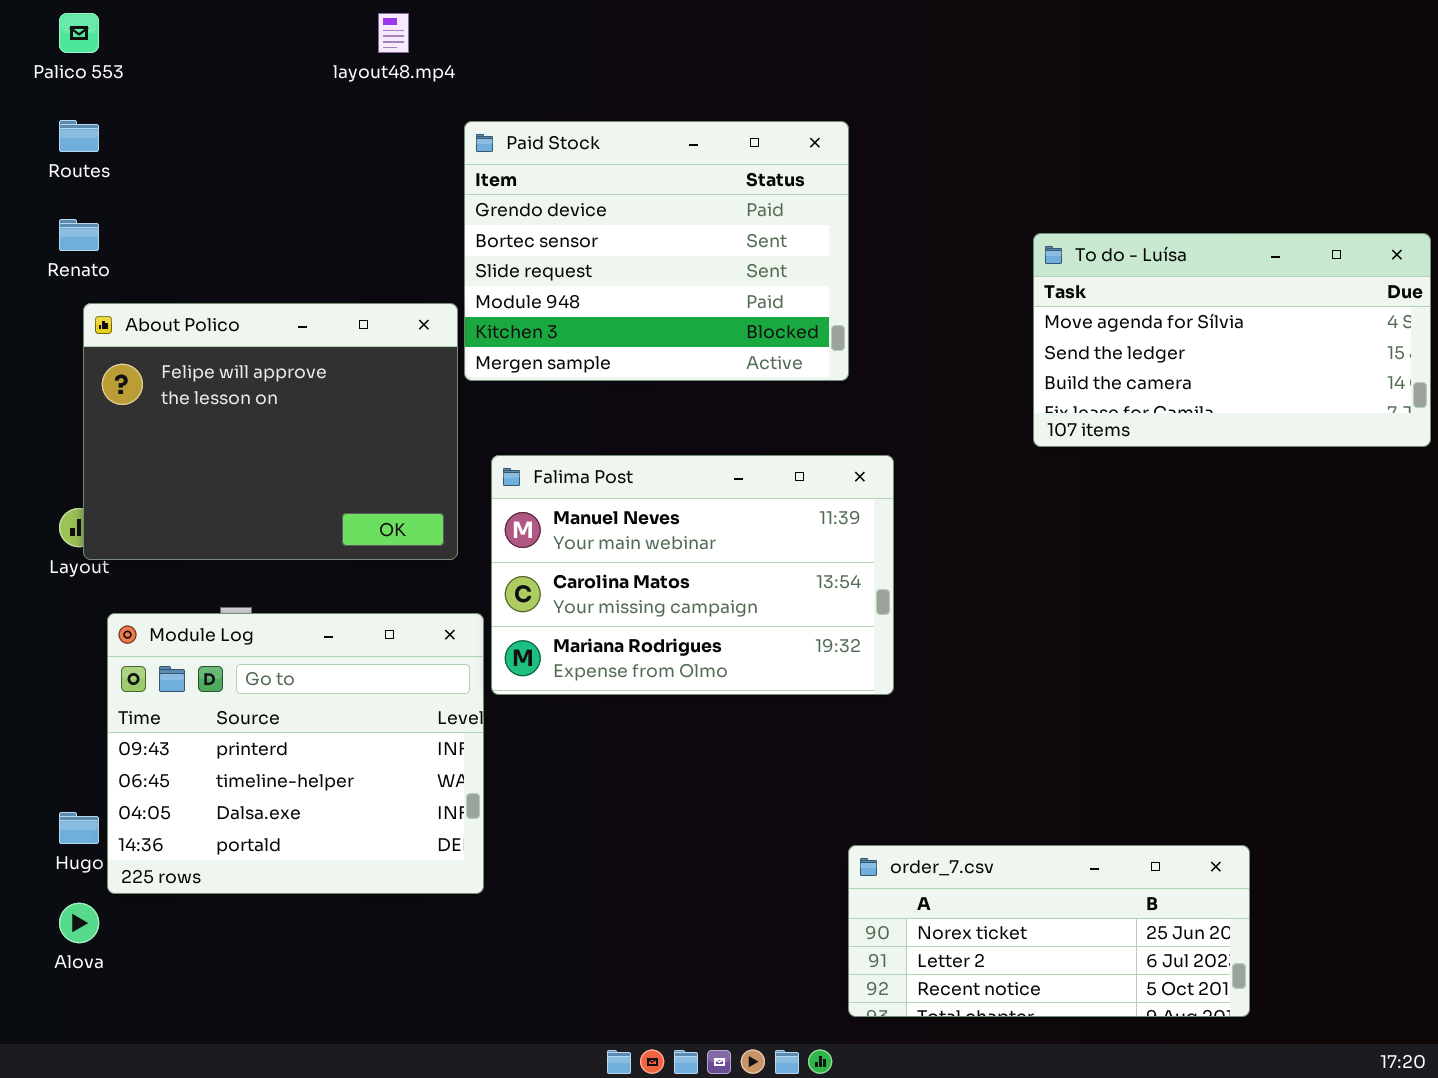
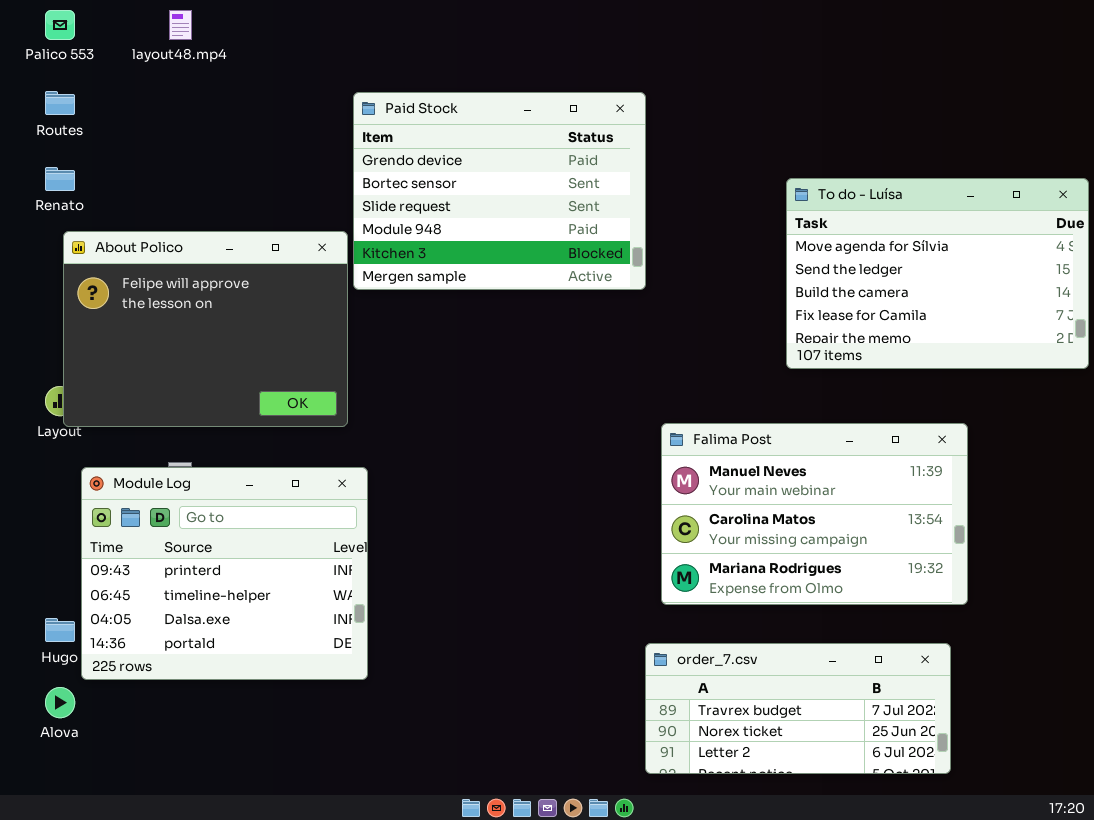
layout48.mp4: [378,13,409,53] -> [169,10,192,40], moved
To do - Luísa: [1033,233,1431,447] -> [786,178,1089,369], resized
Falima Post: [491,455,894,695] -> [661,423,968,605], moved
order_7.csv: [848,845,1250,1017] -> [645,643,951,774], scrolled up 1 row

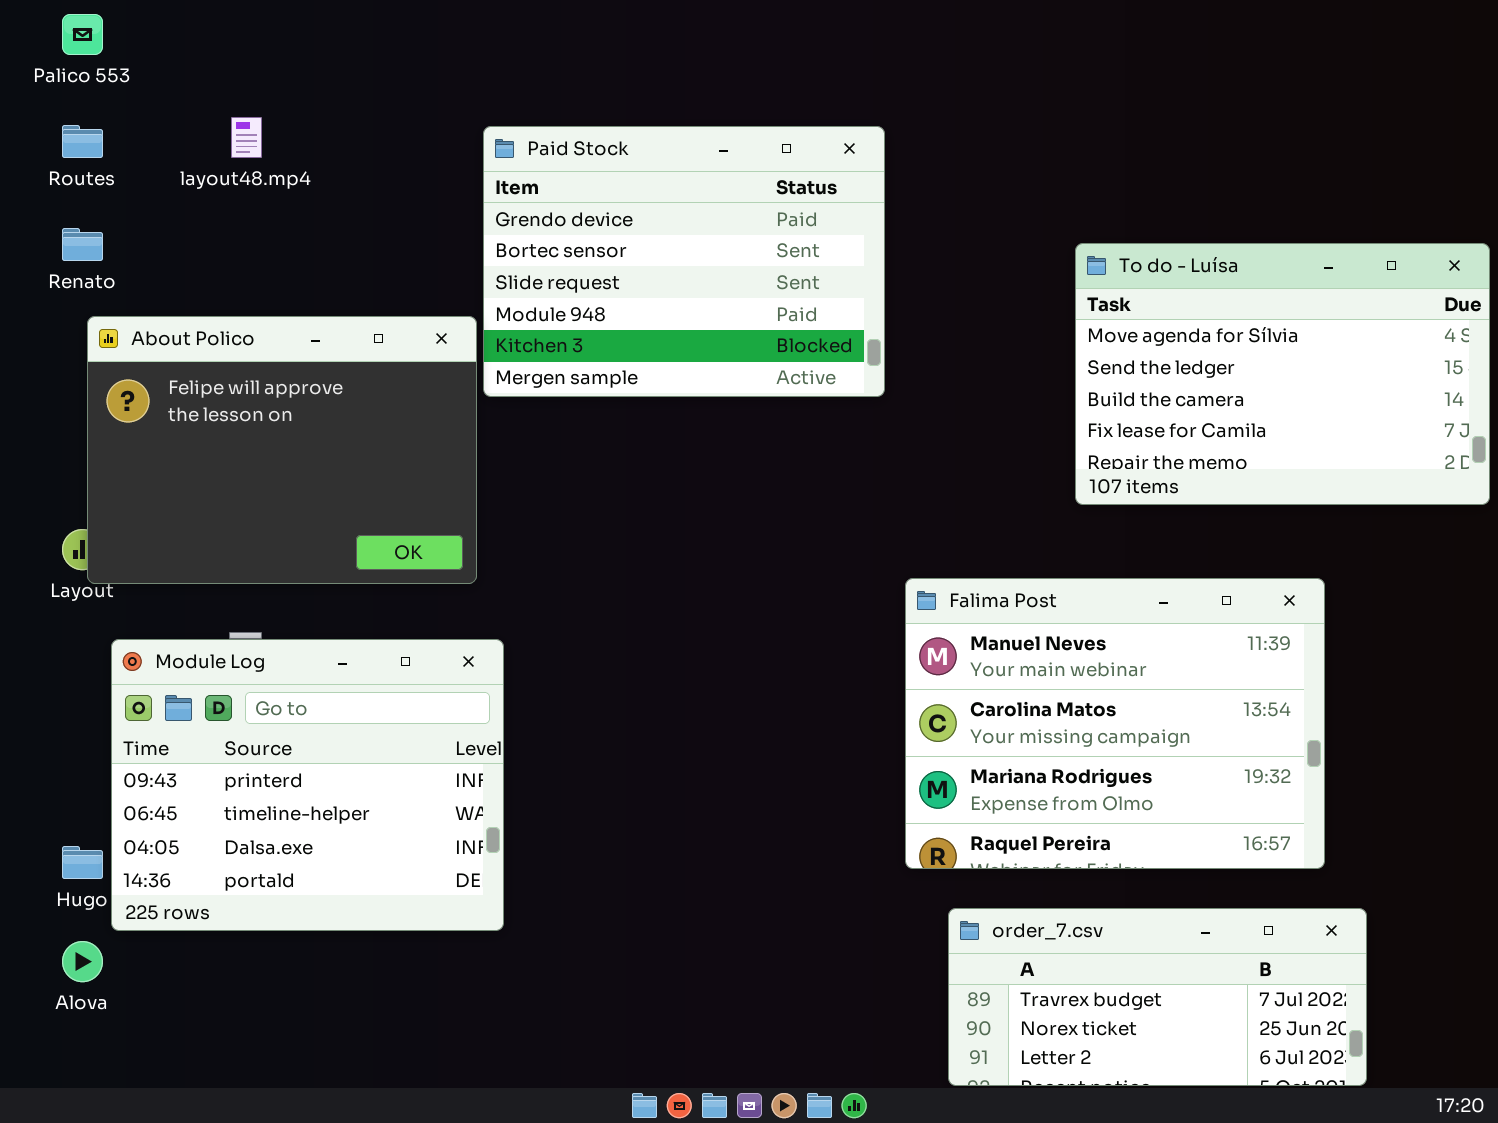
layout48.mp4: [169,10,192,40] -> [231,117,262,158], moved
Falima Post: [661,423,968,605] -> [905,578,1325,869], resized
order_7.csv: [645,643,951,774] -> [948,908,1367,1086], moved

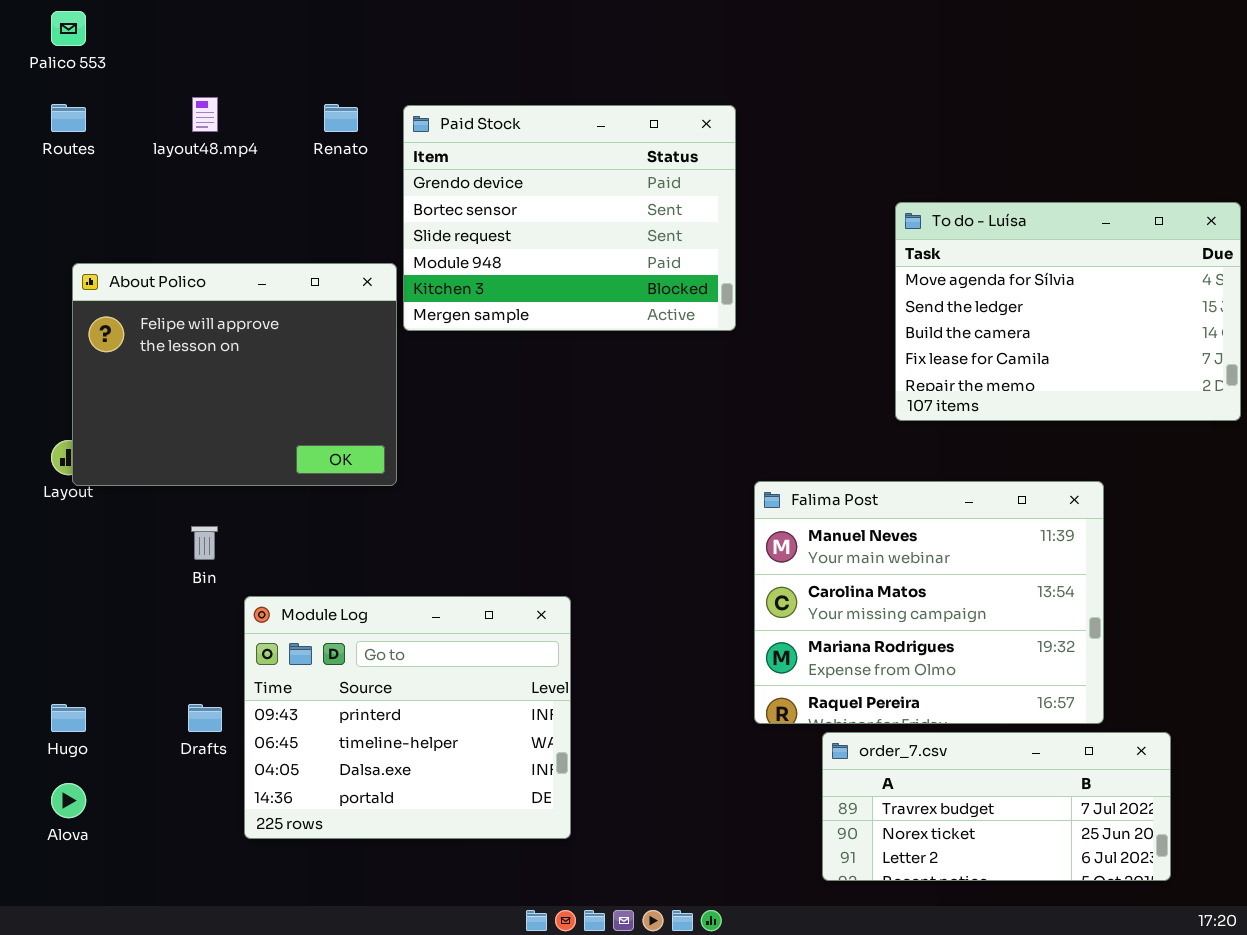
Renato: [62,228,103,261] -> [324,104,358,132], moved
Module Log: [111,639,504,931] -> [244,596,571,839], moved
order_7.csv: [948,908,1367,1086] -> [822,732,1171,881], moved

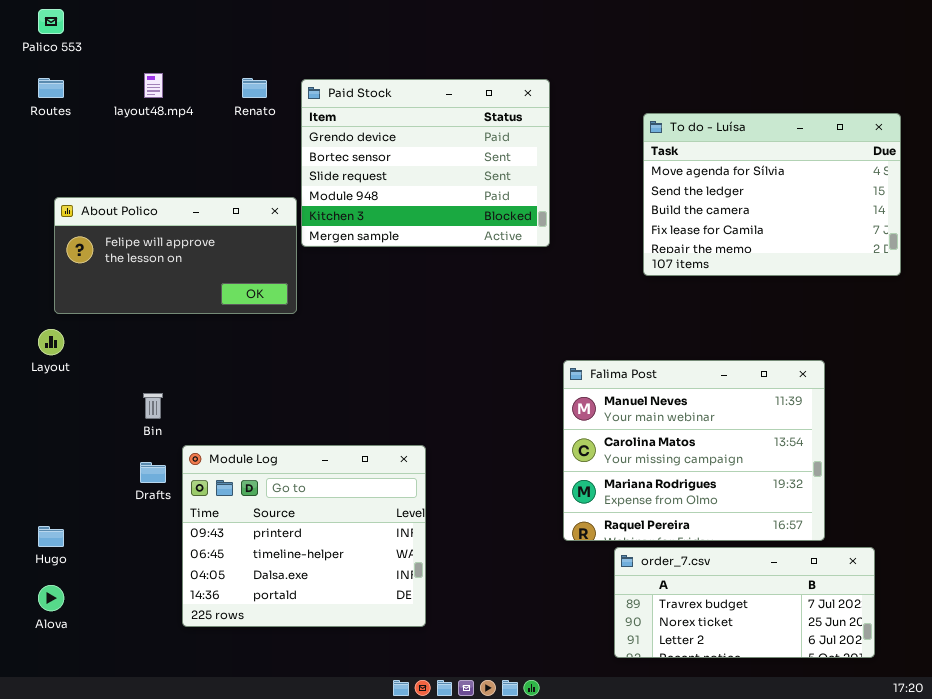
To do - Luísa: [895,202,1241,421] -> [643,113,901,276], moved
About Polico: [72,263,397,486] -> [54,197,297,314], resized
Drafts: [188,704,222,732] -> [140,462,166,483], moved

